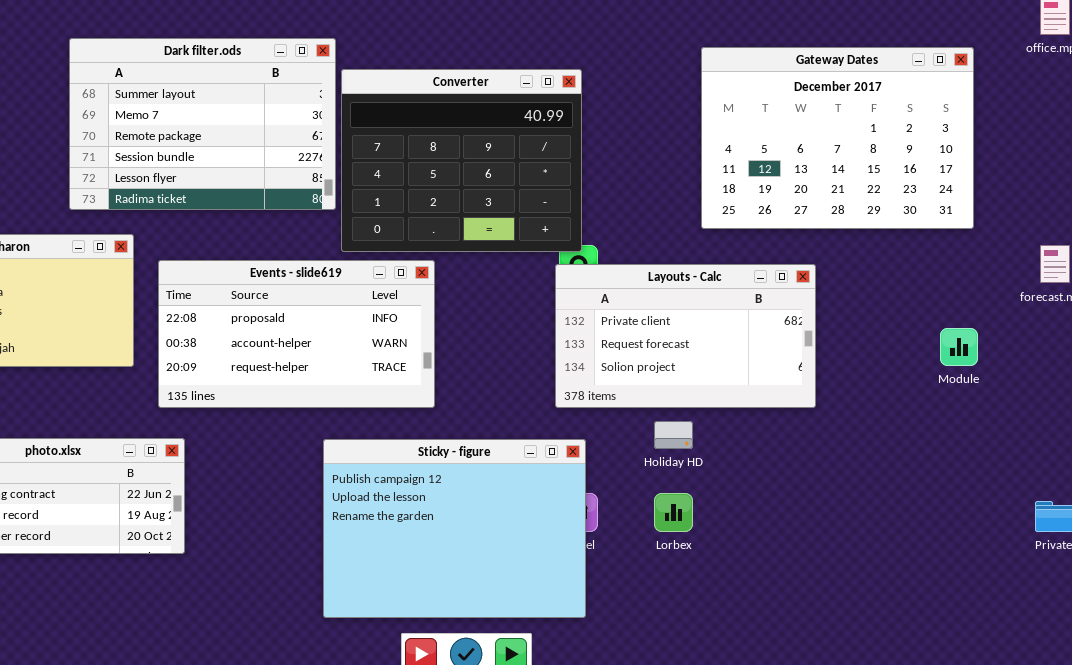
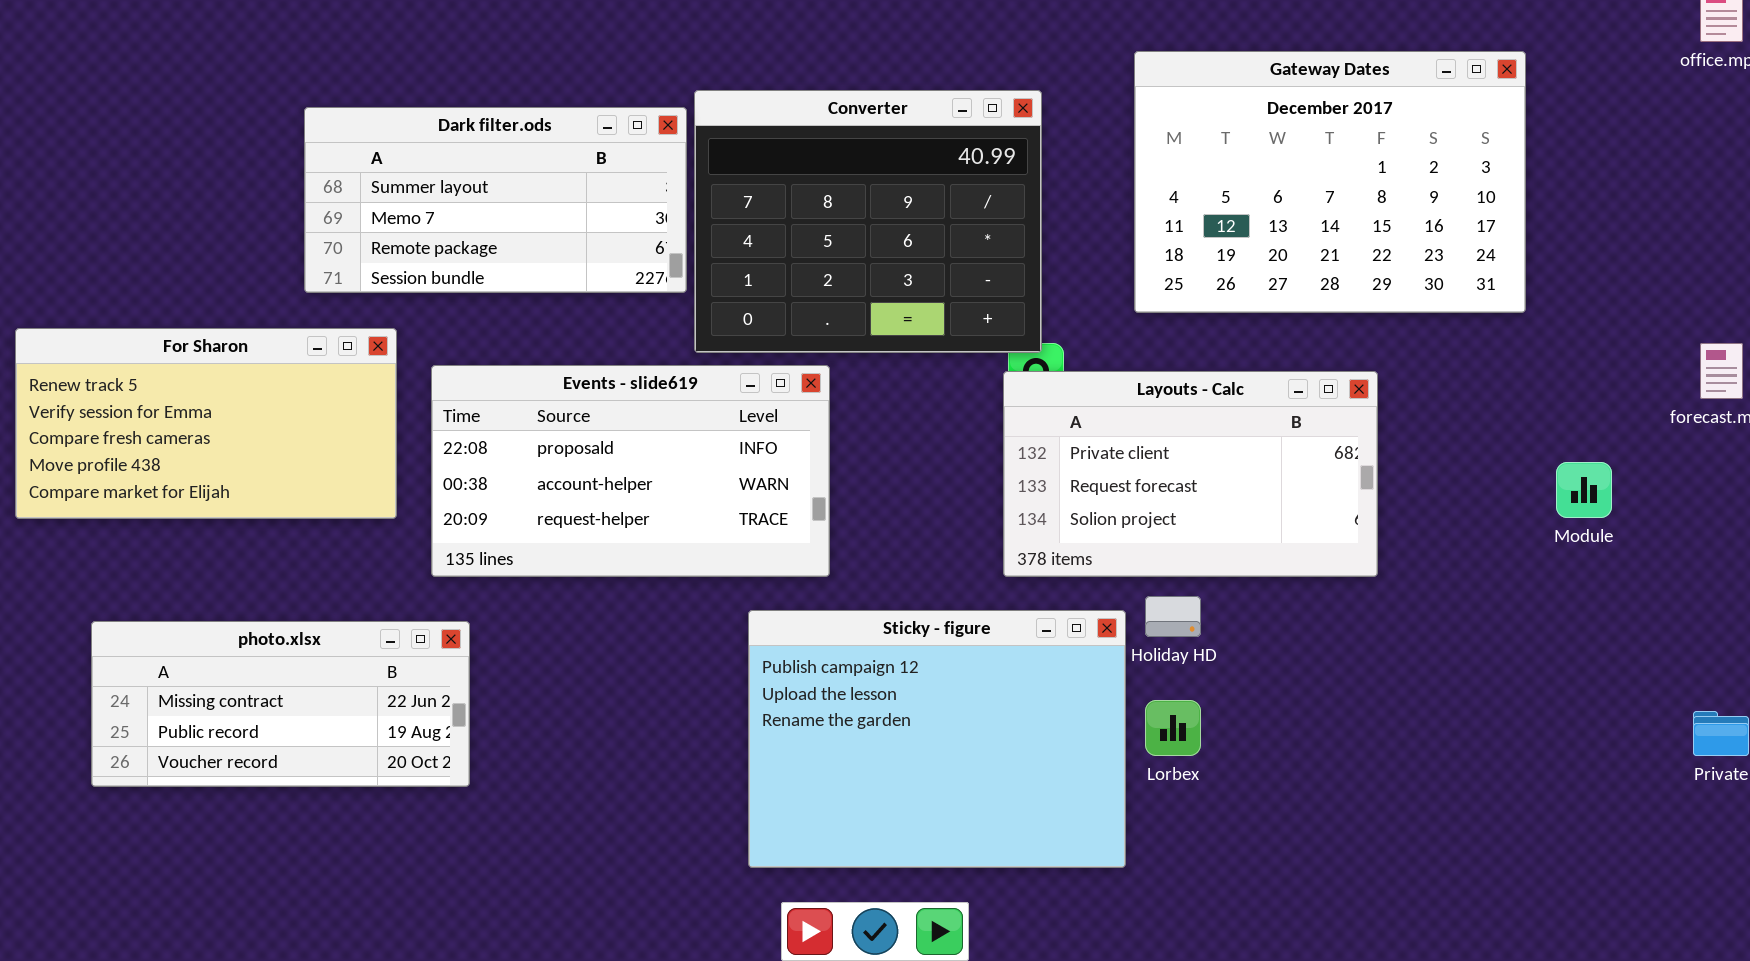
Dark filter.ods: [69,38,336,210] -> [304,107,687,293], resized
Gateway Dates: [701,47,974,229] -> [1134,51,1526,313], moved
Sticky - figure: [323,439,586,618] -> [748,610,1126,868], moved

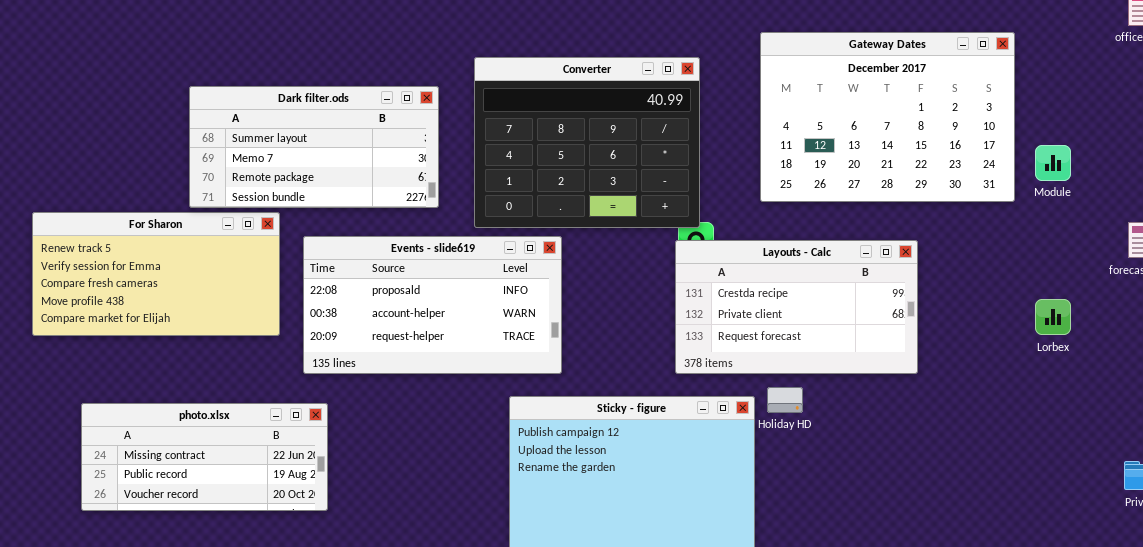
Dark filter.ods: [304,107,687,293] -> [189,86,439,208], moved
Layouts - Calc: [1003,371,1378,577] -> [675,240,918,374], scrolled up 1 row
Module: [1556,462,1612,518] -> [1035,145,1071,181], moved
Lorbex: [1145,700,1201,756] -> [1035,299,1071,335], moved

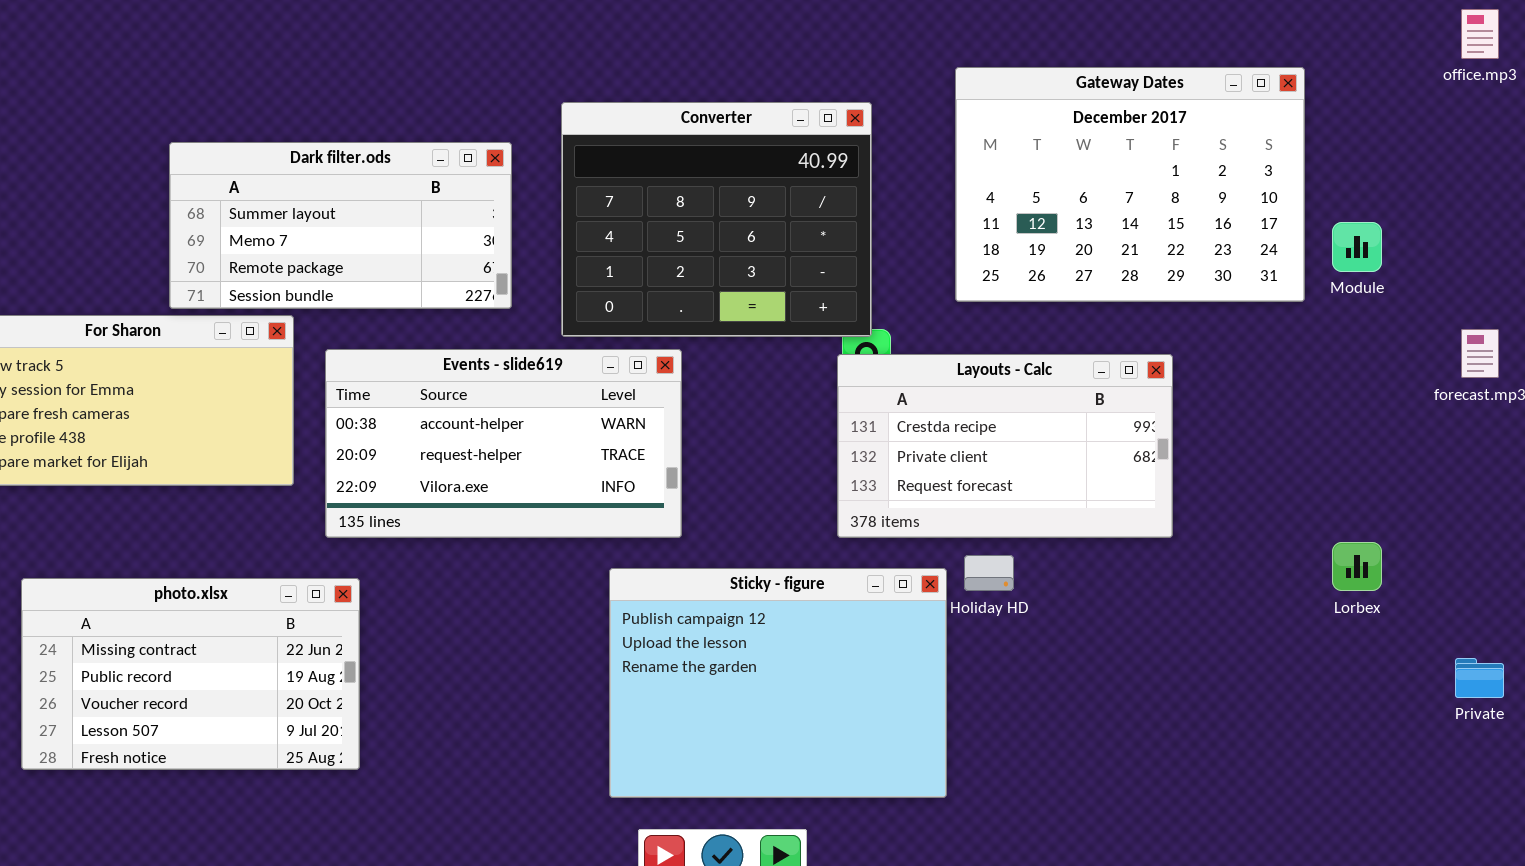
Events - slide619: [303,236,562,374] -> [325,349,682,538], scrolled down 1 row
Lorbex: [1035,299,1071,335] -> [1332,542,1382,591], moved
photo.xlsx: [81,403,328,511] -> [21,578,360,770], resized

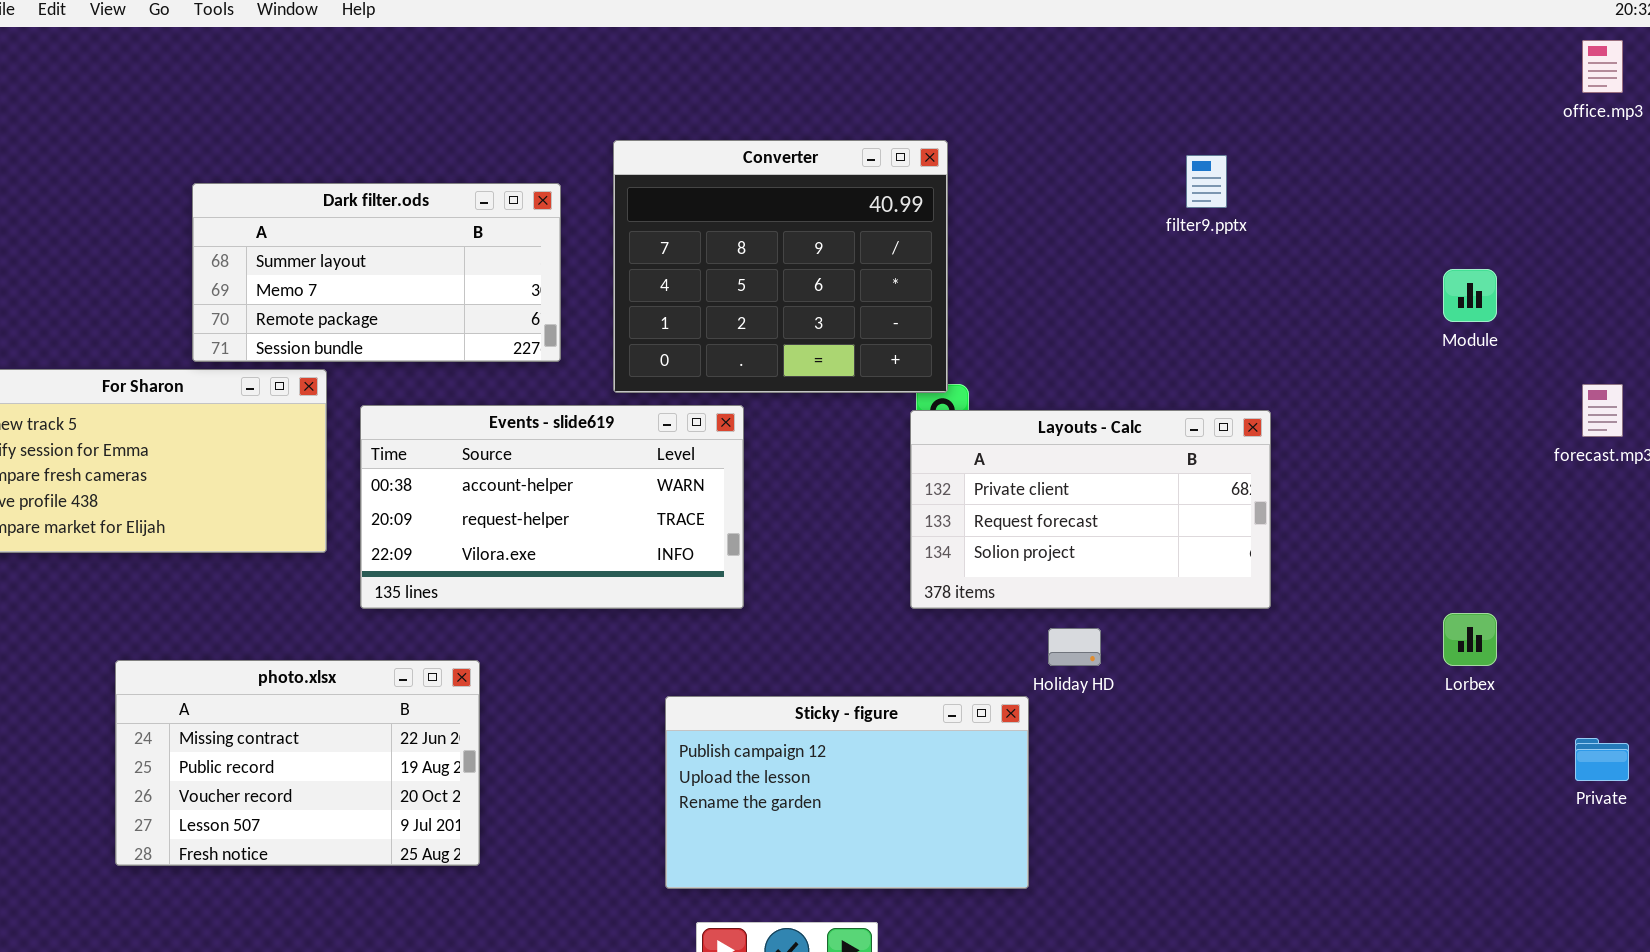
Gateway Dates: [955,67,1305,302] -> none, closed
Layouts - Calc: [837,354,1173,538] -> [910,410,1271,609], scrolled down 1 row
Sticky - figure: [609,568,947,798] -> [665,696,1029,889], resized
photo.xlsx: [21,578,360,770] -> [115,660,480,866], moved

